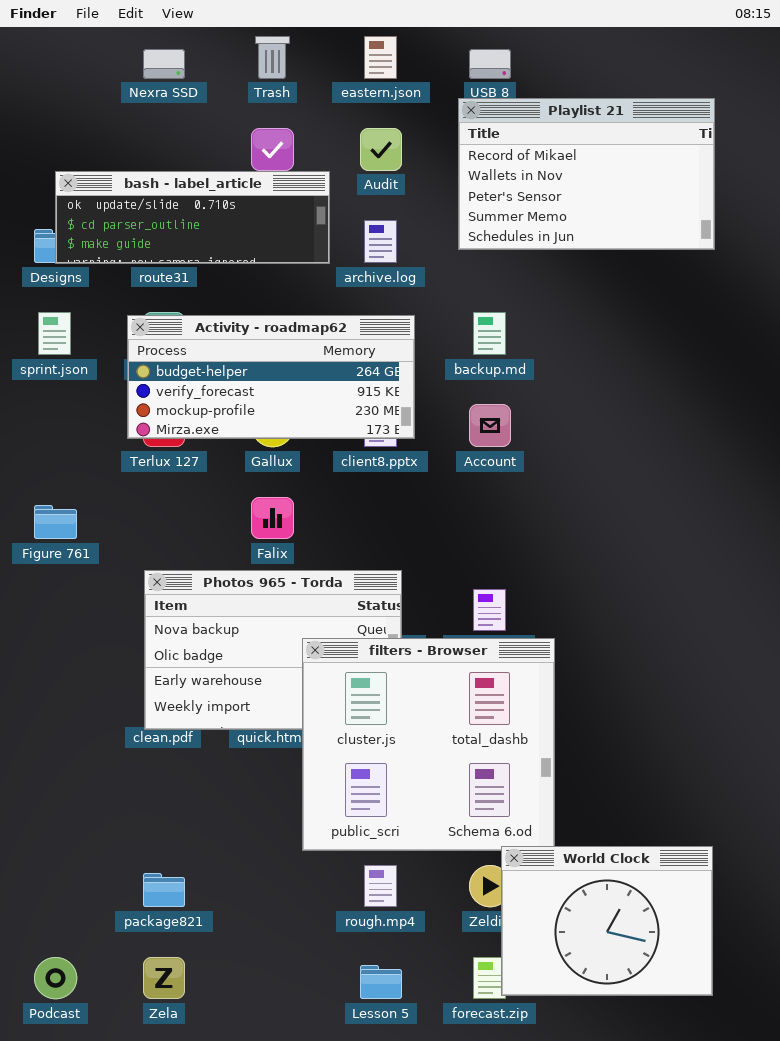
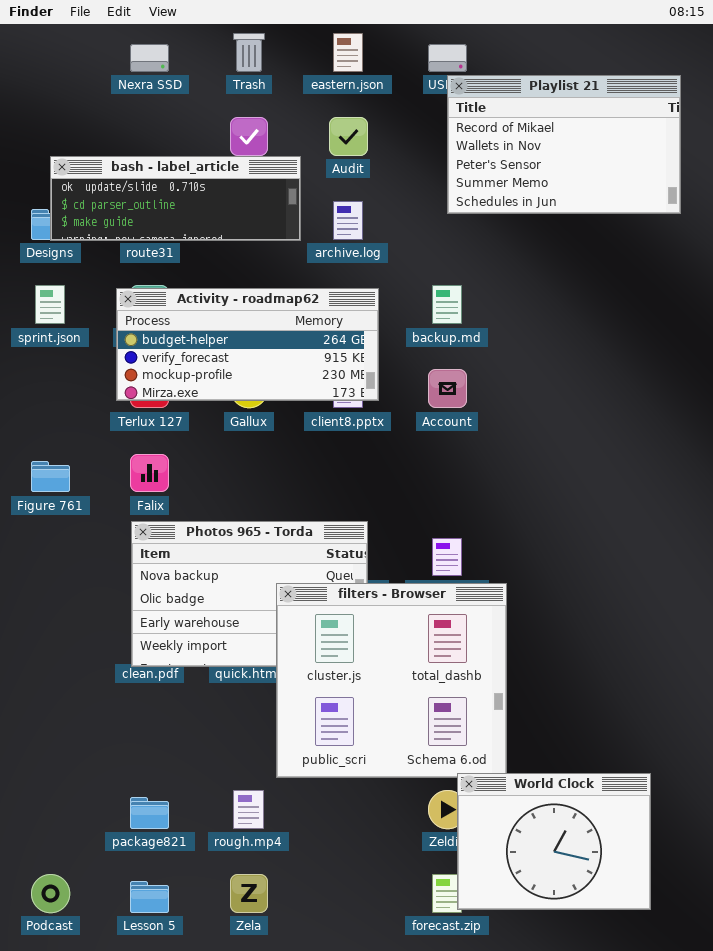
Playlist 21: [458,98,715,250] -> [447,75,681,214], moved
Falix: [251,497,294,539] -> [130,454,169,492], moved
rough.mp4: [364,865,397,907] -> [233,790,264,829], moved
Zela: [143,957,185,999] -> [230,874,268,913], moved
Lesson 5: [360,965,402,999] -> [130,881,169,913], moved

